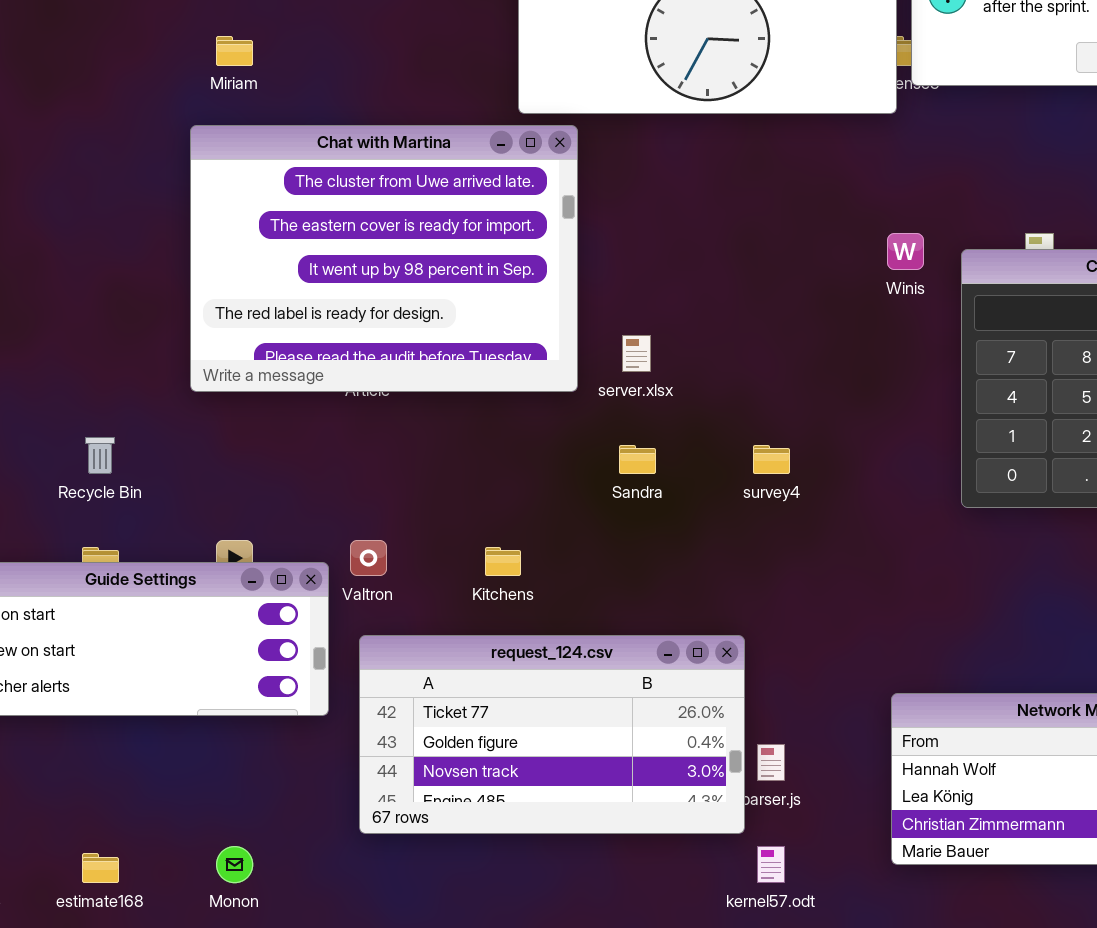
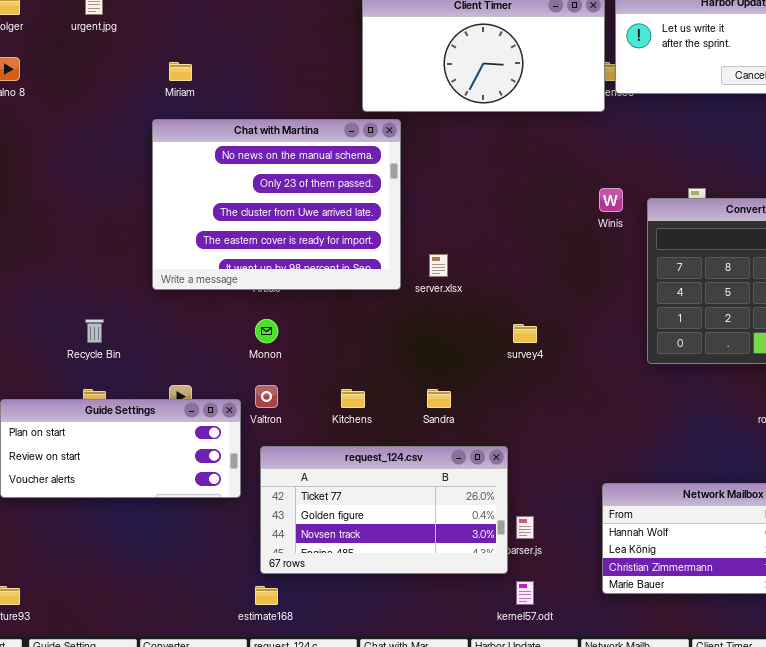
Chat with Martina: [190,125,578,392] -> [152,119,401,290], scrolled up 2 rows
Sandra: [619,445,656,474] -> [427,389,451,408], moved
Monon: [216,846,253,883] -> [255,319,278,343], moved
estimate168: [82,853,119,883] -> [255,586,278,605], moved

